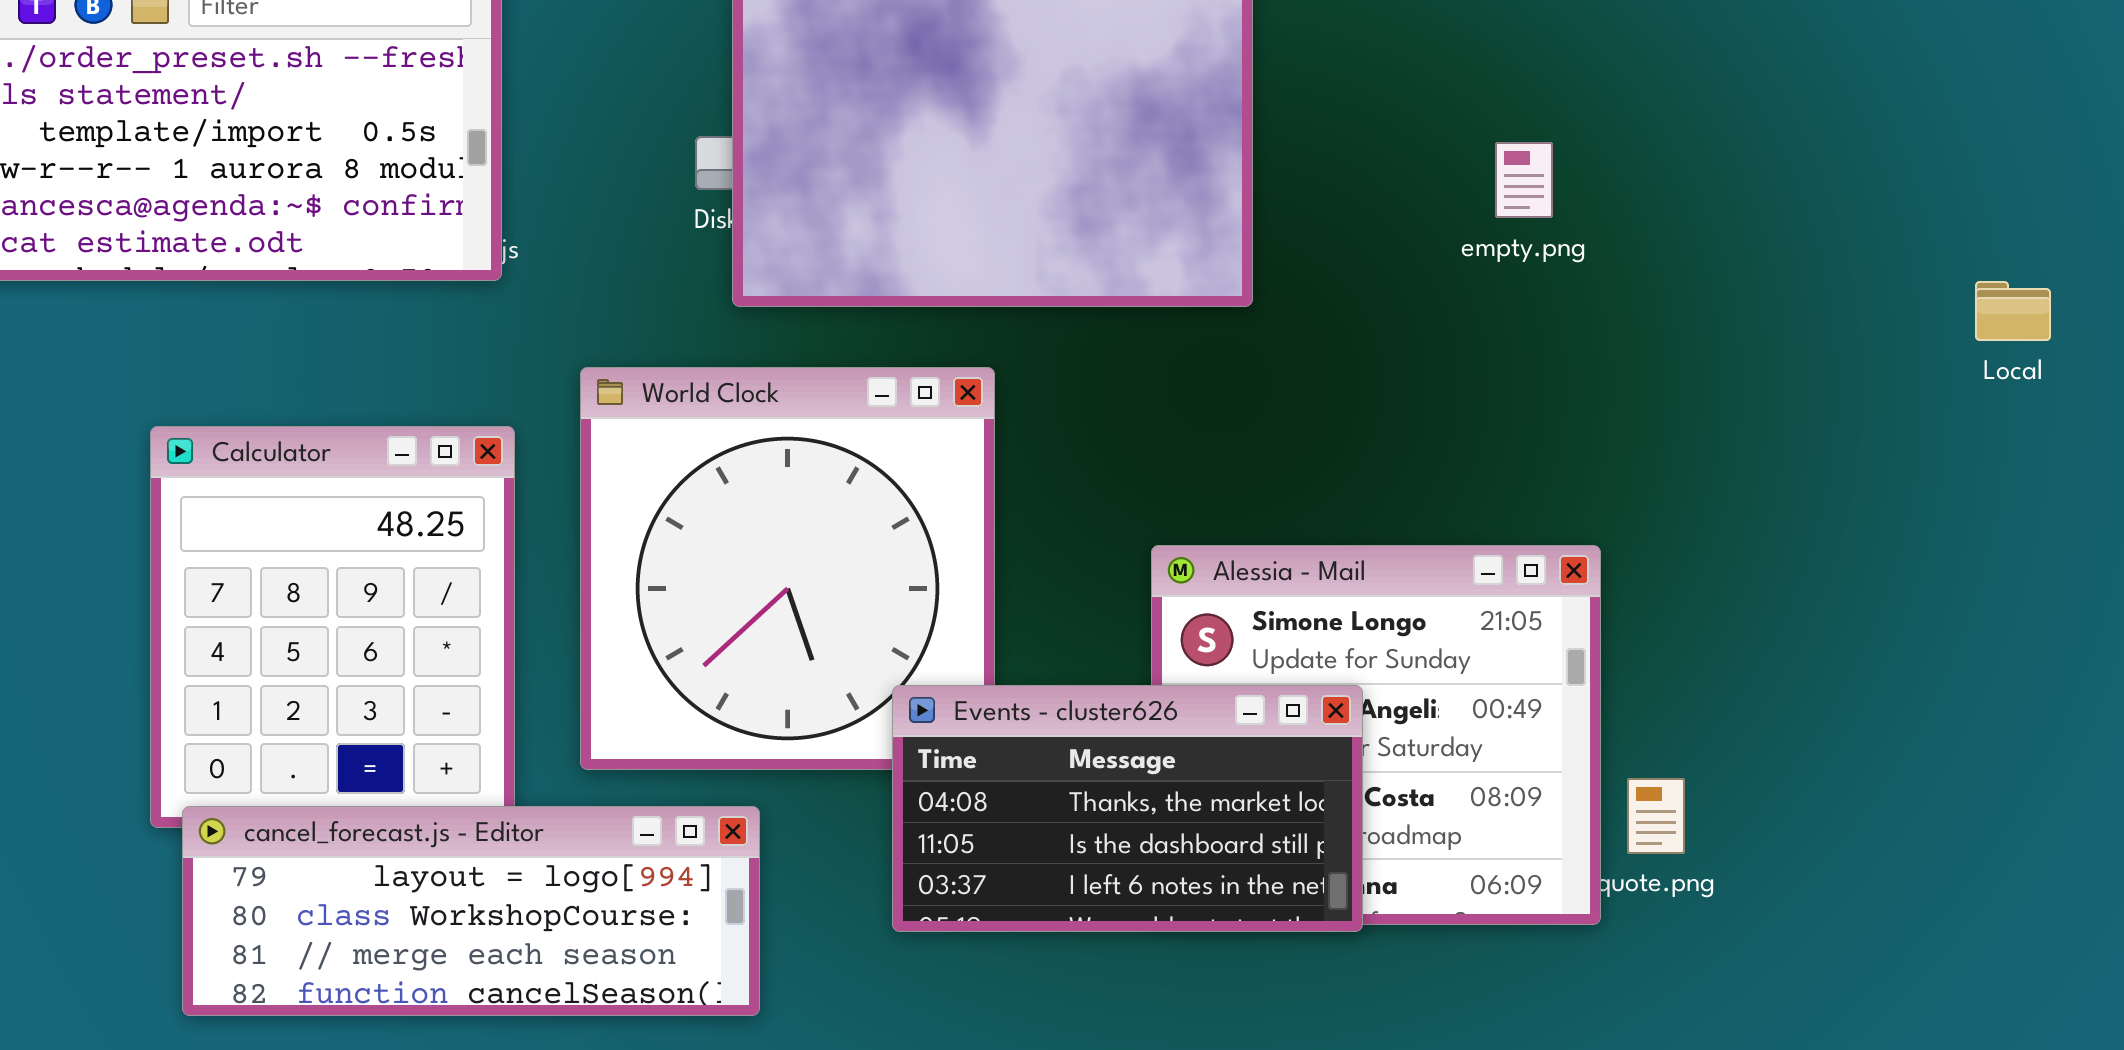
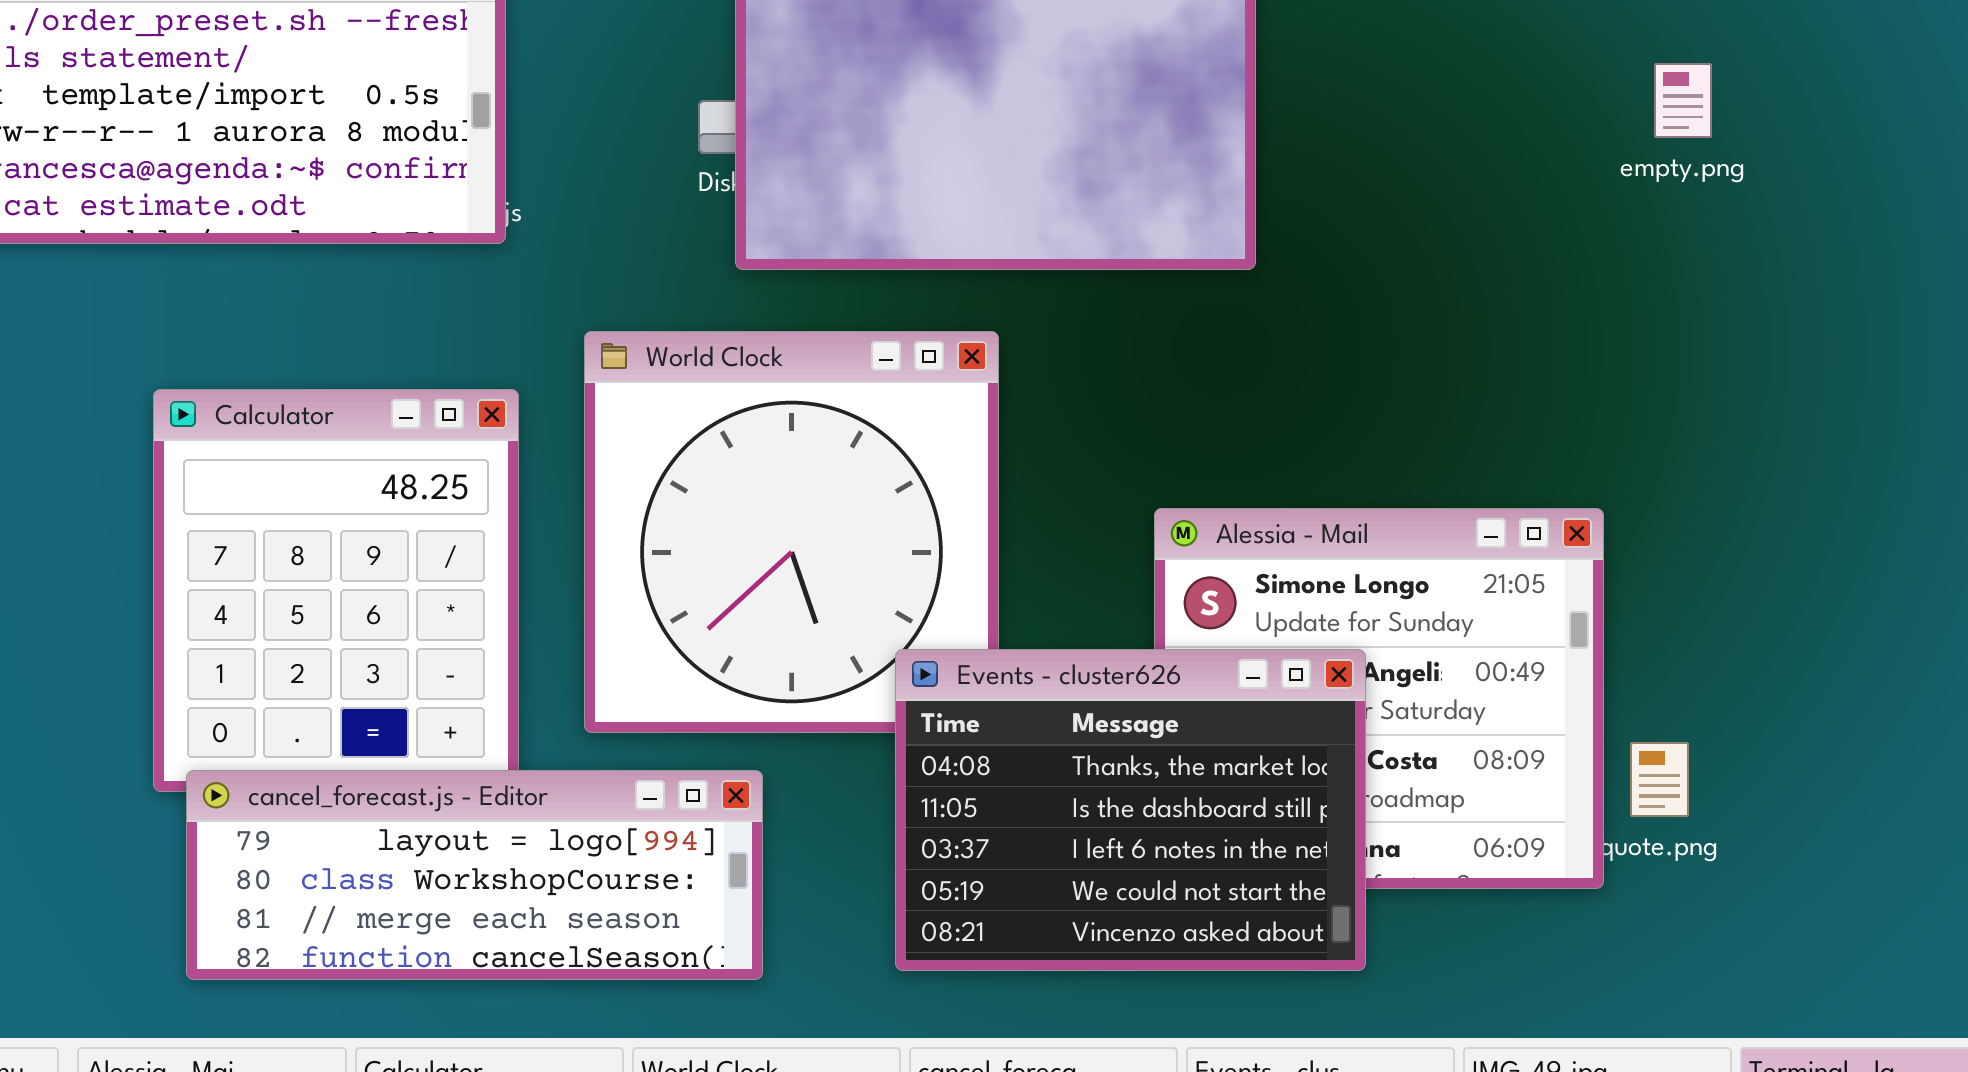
empty.png: [1495,142,1553,218] -> [1654,63,1712,138], moved
Events - cluster626: [892,685,1363,932] -> [895,649,1366,971], resized

